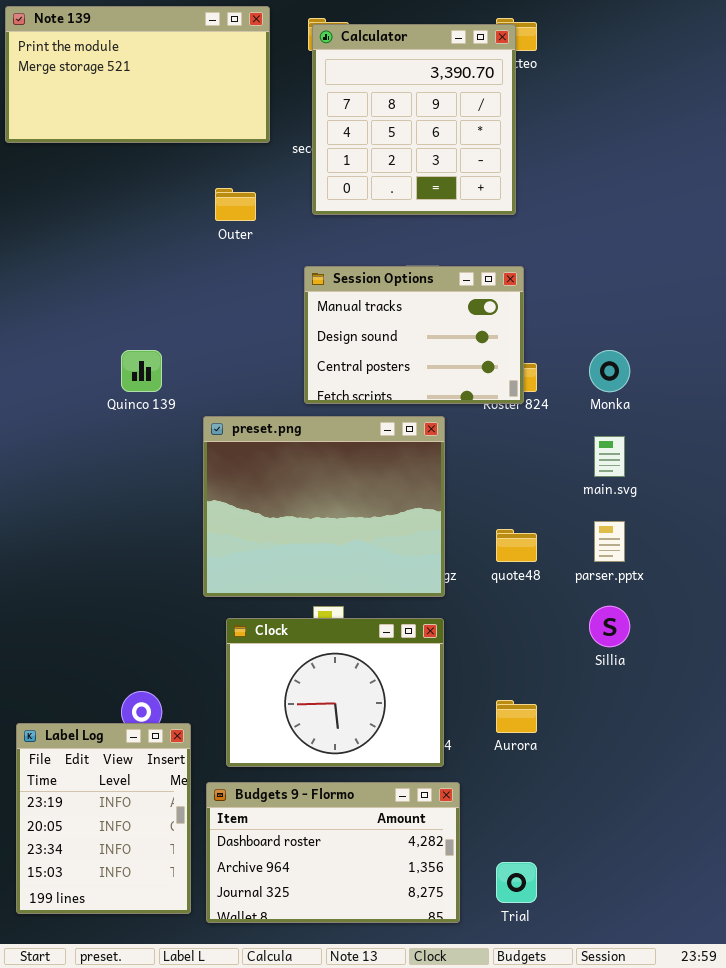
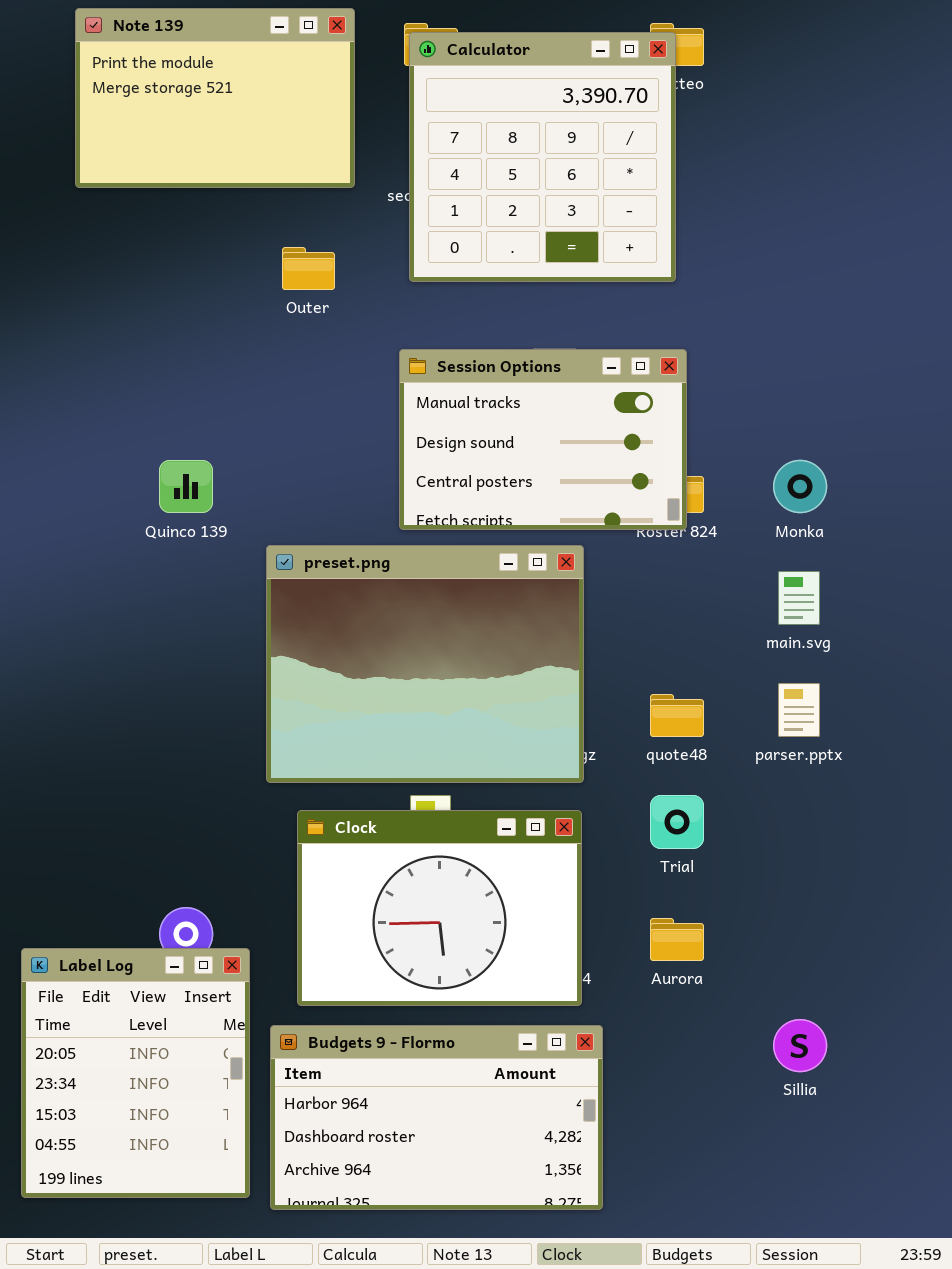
Note 139: [5,6,270,143] -> [75,8,355,188], resized
Sillia: [589,606,630,647] -> [773,1019,827,1072], moved
Label Log: [16,723,191,914] -> [21,948,250,1198], scrolled down 1 row
Budgets 9 - Flormo: [206,782,460,923] -> [270,1025,603,1210], scrolled up 1 row
Trial: [496,862,537,903] -> [650,795,704,849], moved

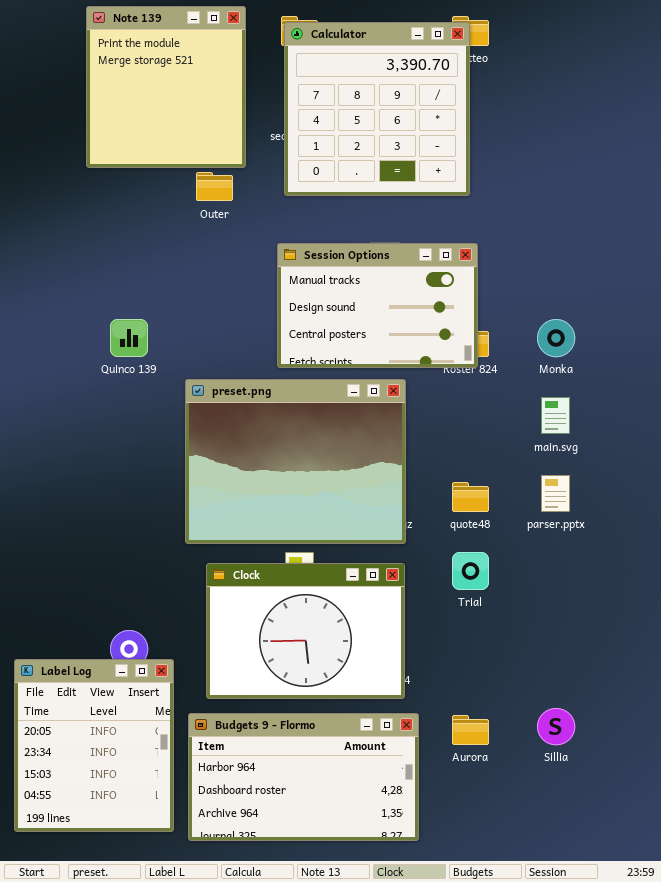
Note 139: [75,8,355,188] -> [86,6,246,168], resized
Aurora: [650,918,704,961] -> [452,715,489,745], moved

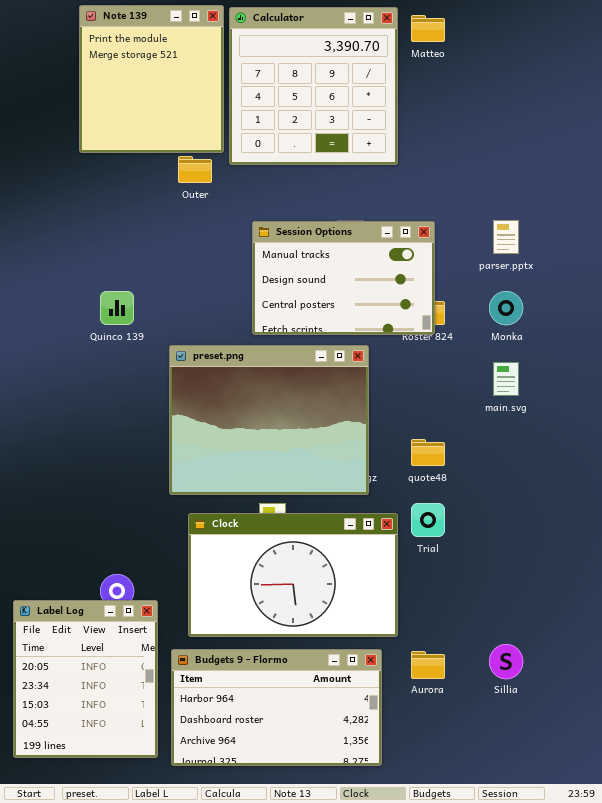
Calculator: [284,22,470,196] -> [229,7,398,165], moved
parser.pptx: [541,475,570,512] -> [493,220,519,254], moved
Clock: [206,563,405,699] -> [188,513,398,637], resized

